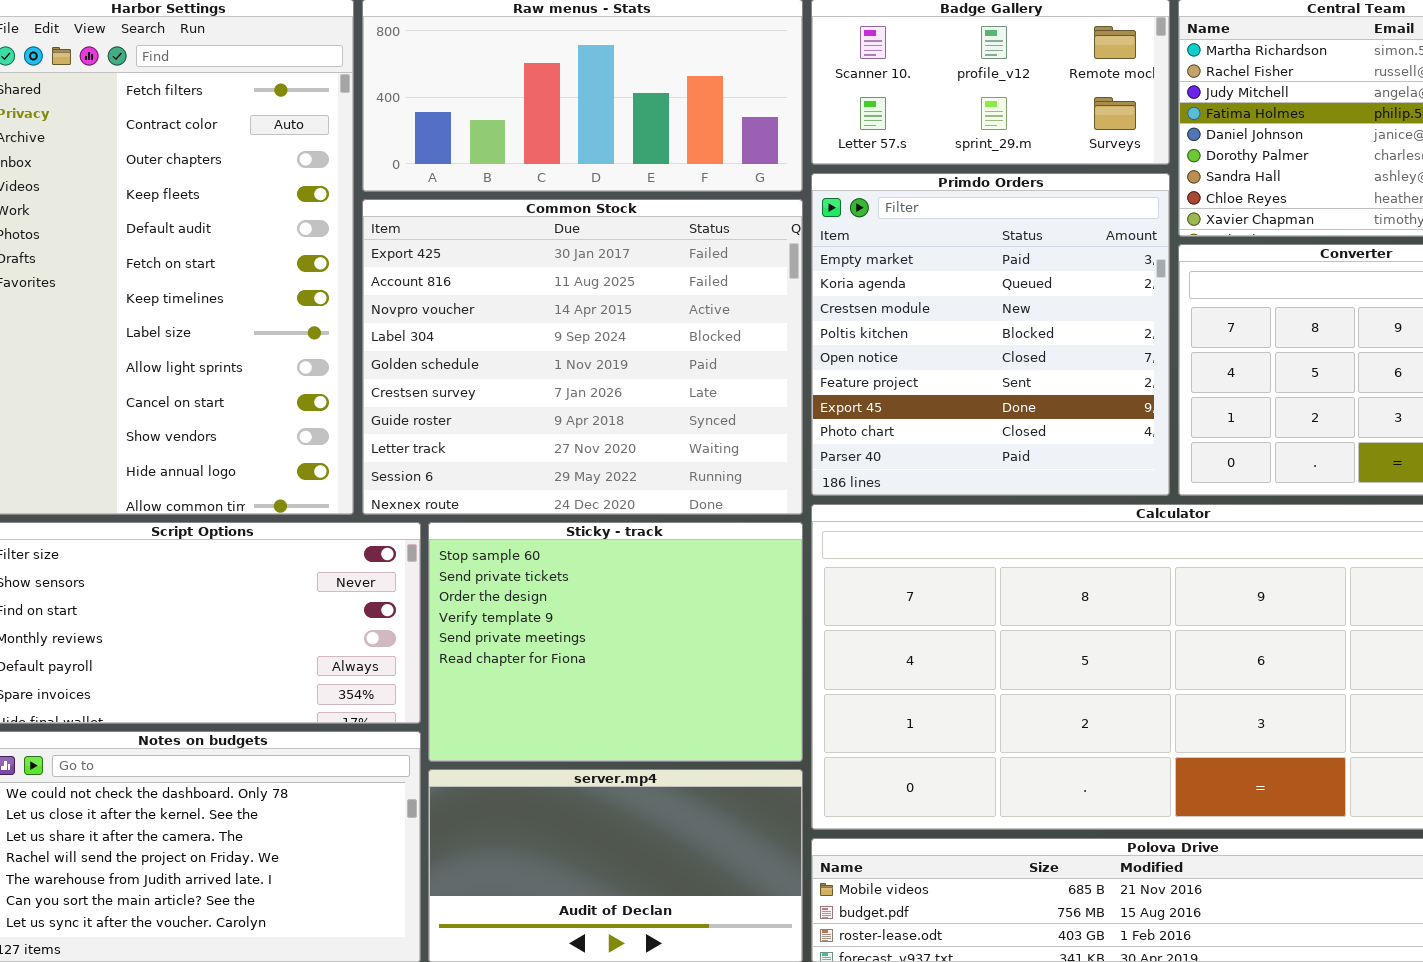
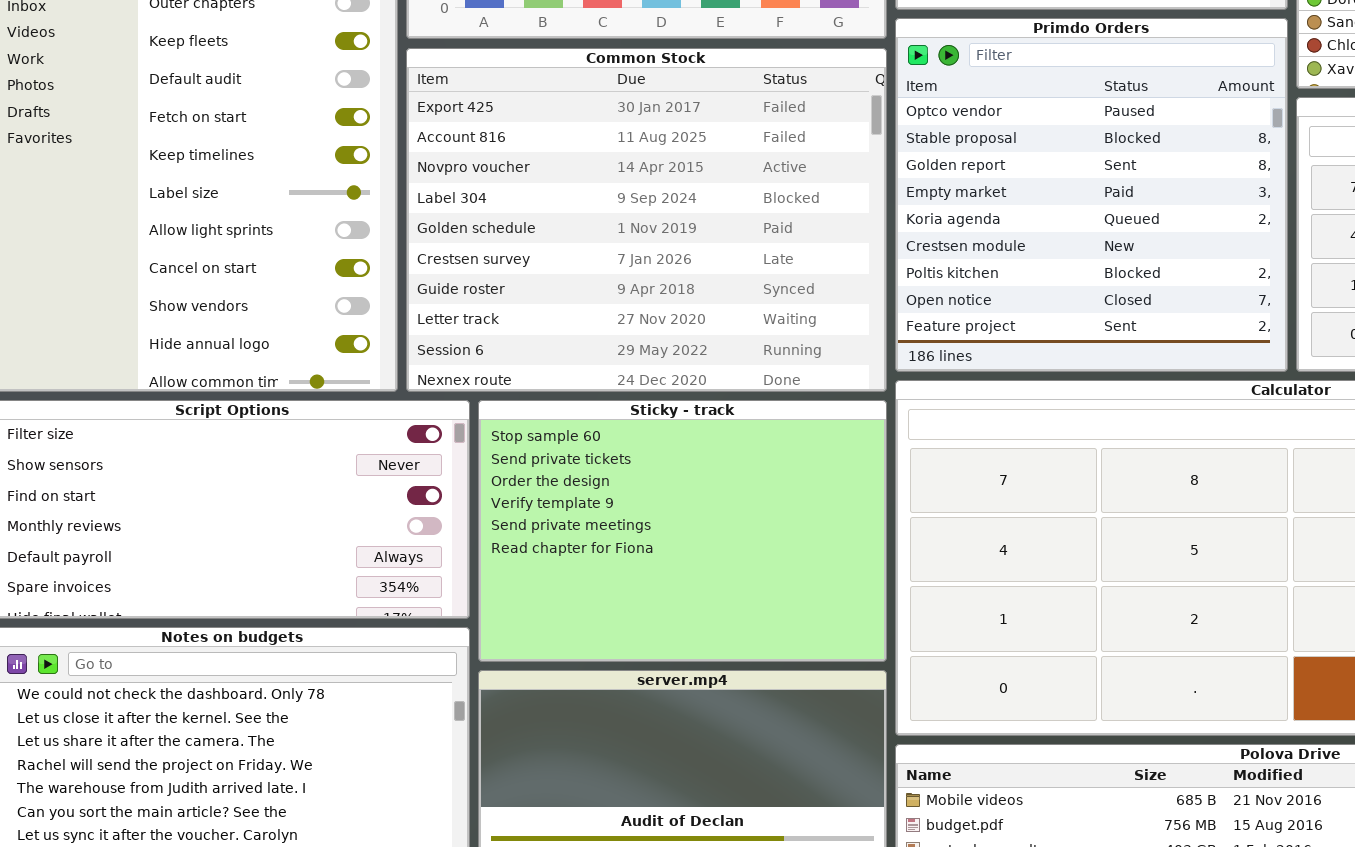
Primdo Orders: [811,173,1170,496] -> [895,18,1288,372], scrolled up 3 rows

